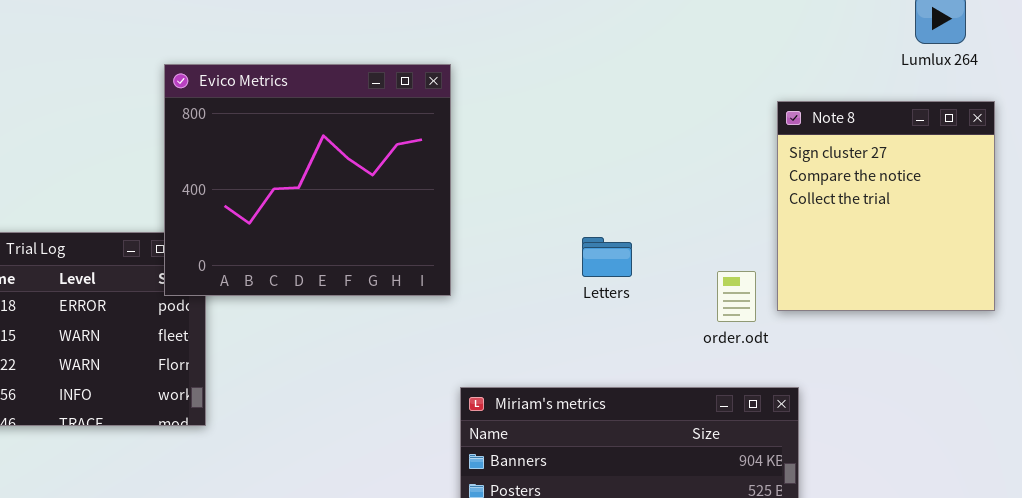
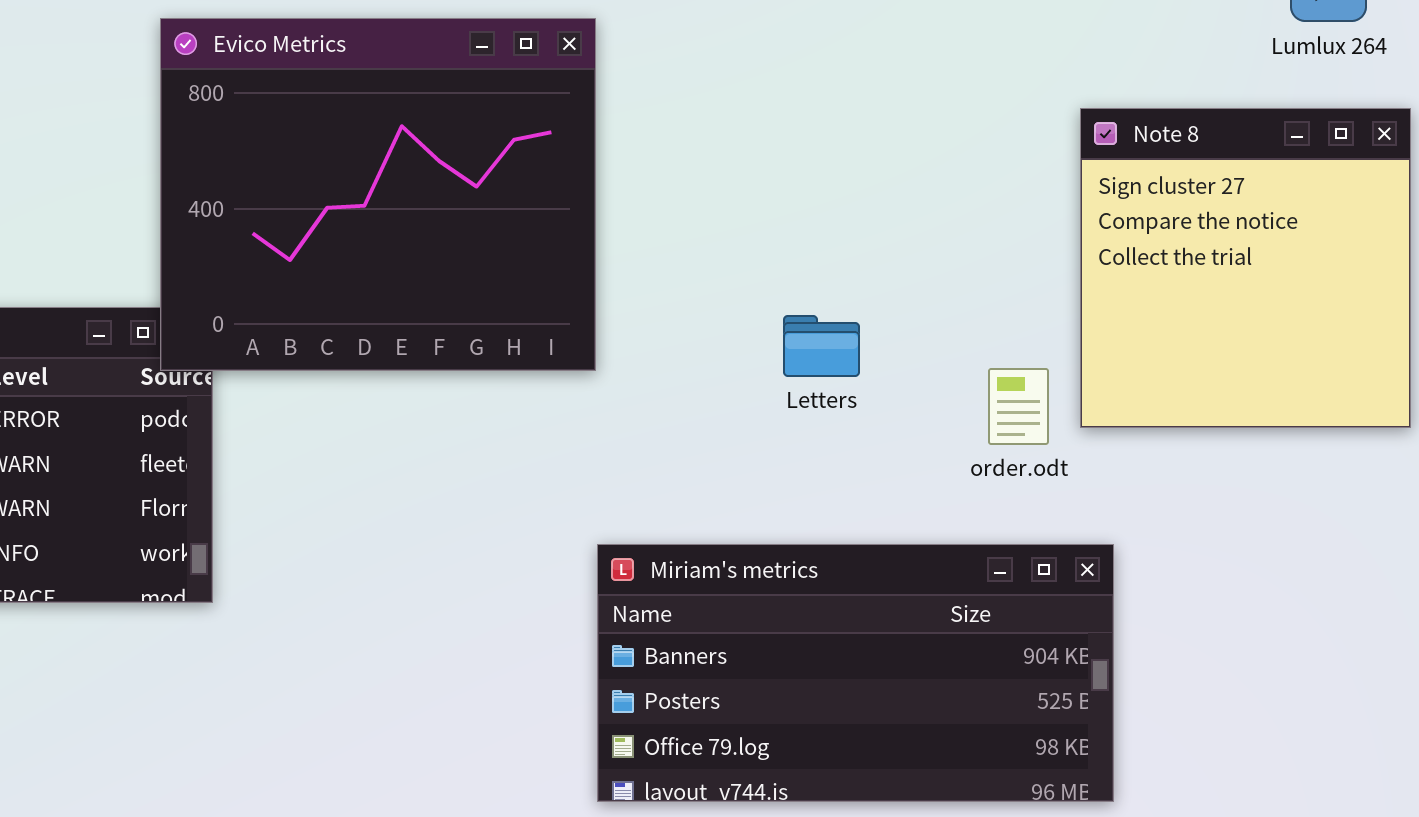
Evico Metrics: [164,64,451,296] -> [160,18,596,371], moved

